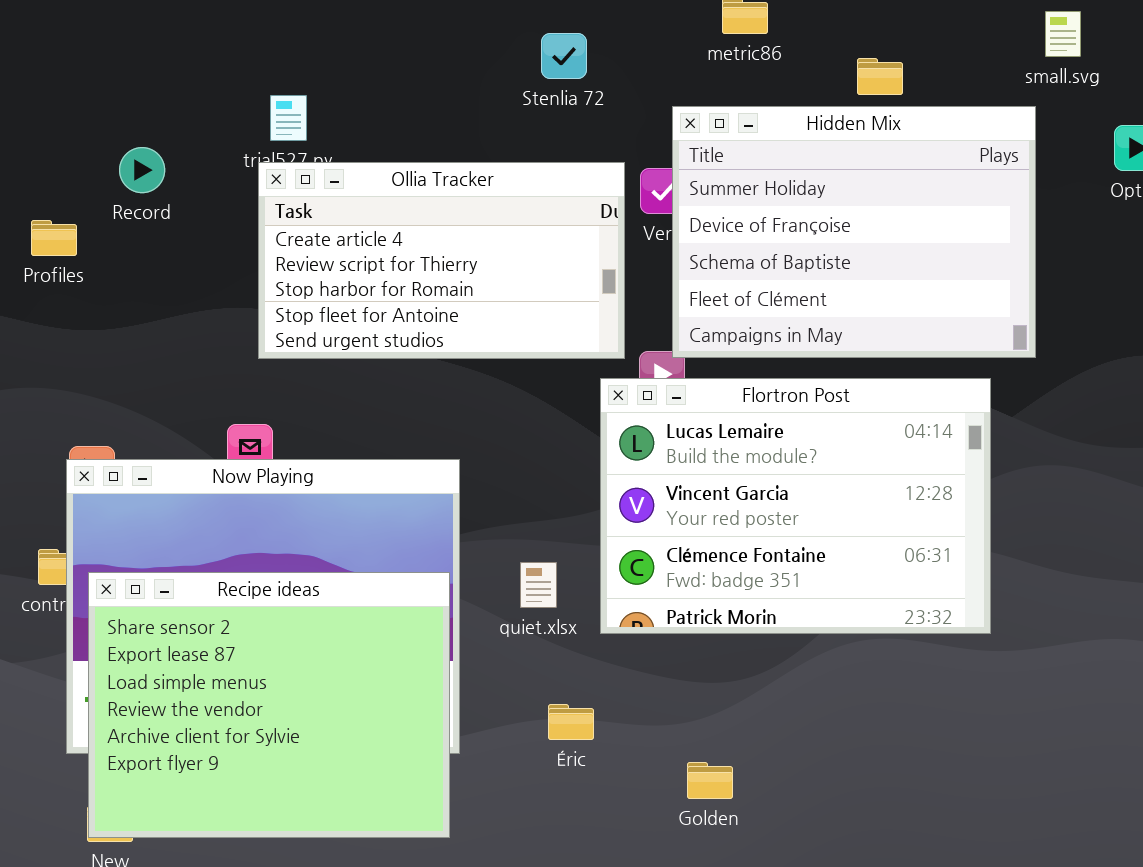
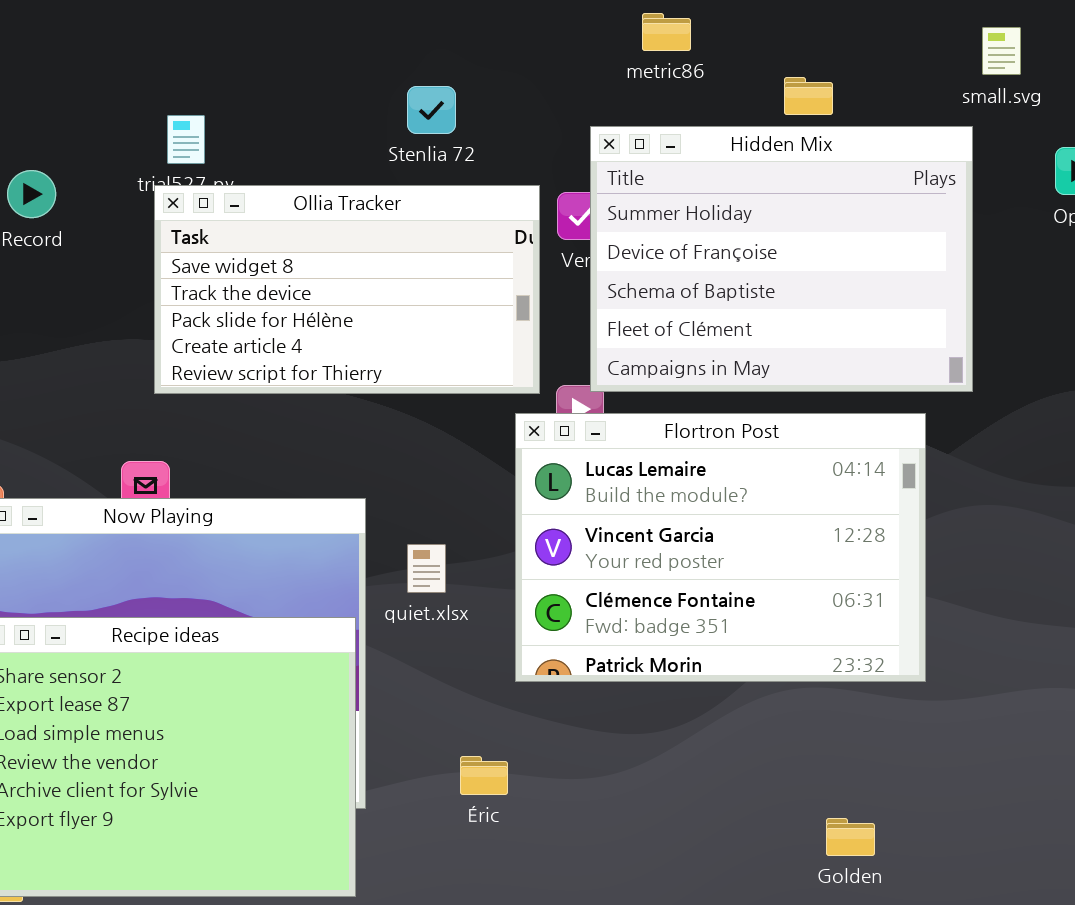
Stenlia 72: [541,33,587,79] -> [407,86,456,134], moved
Ollia Tracker: [258,162,625,359] -> [154,185,540,394], scrolled up 3 rows
quiet.xlsx: [520,562,557,608] -> [407,544,446,593], moved
Golden: [687,762,733,799] -> [826,818,875,856], moved

